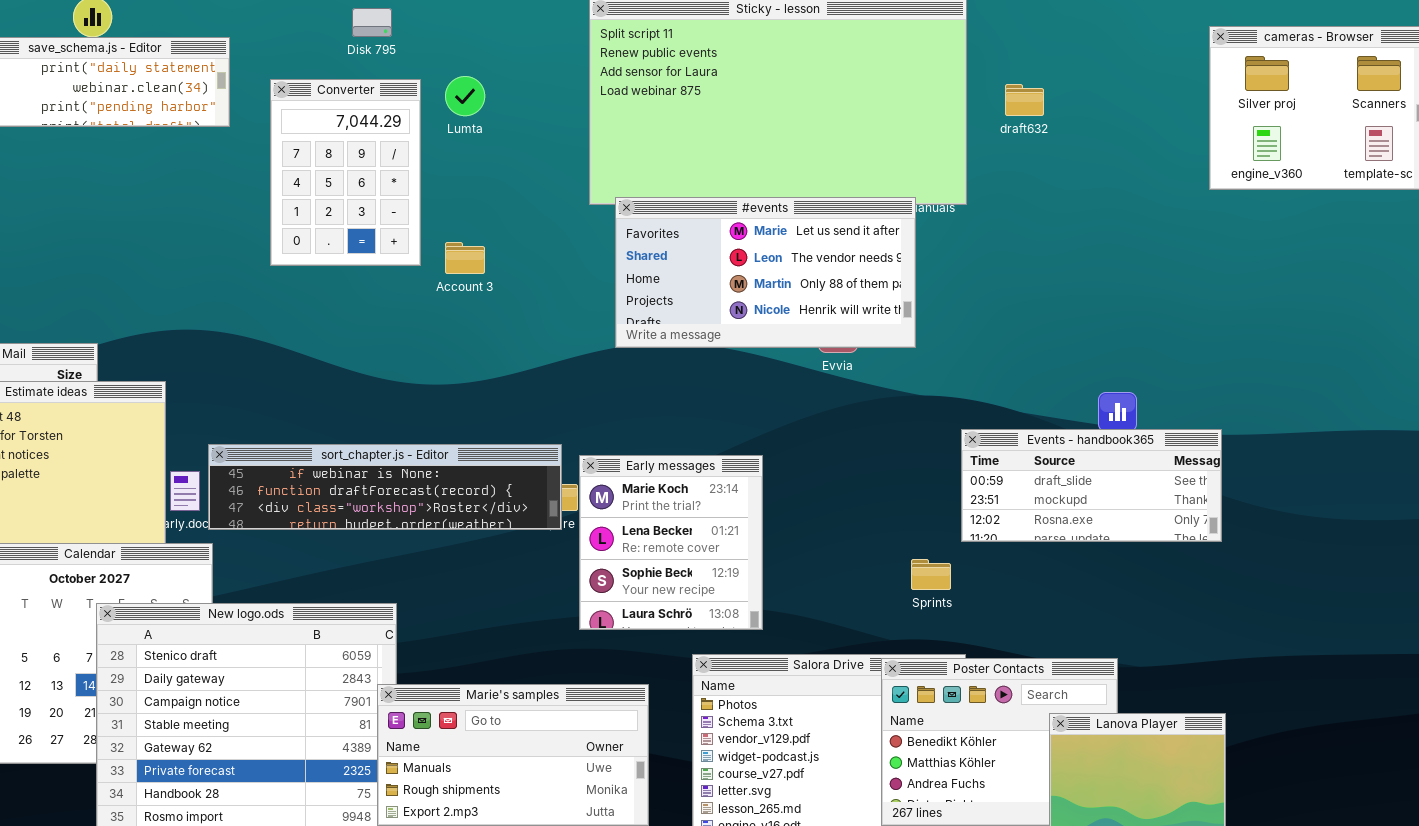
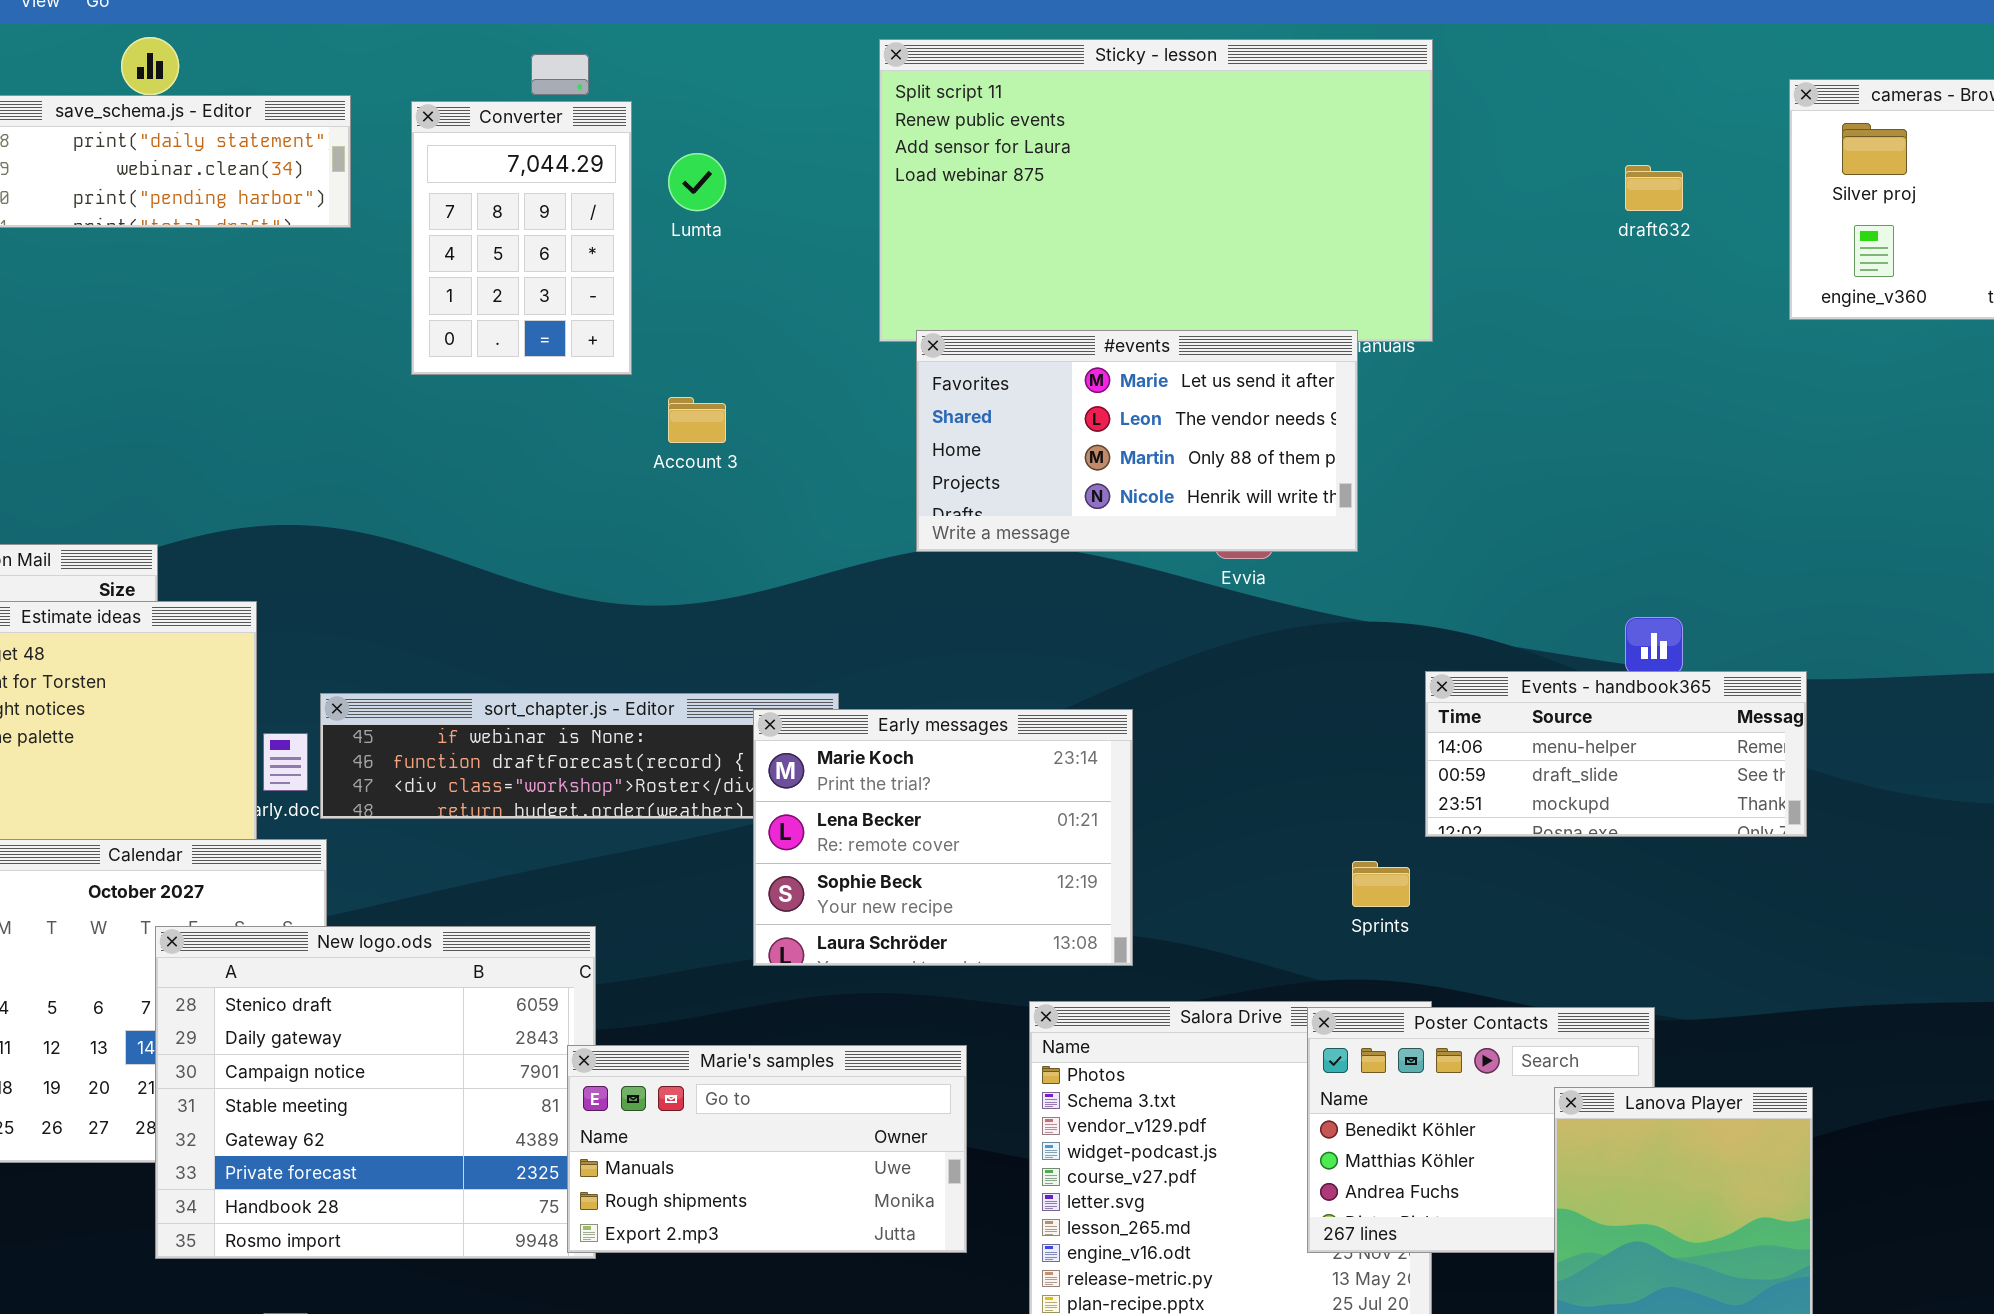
Converter: [270,79,421,266] -> [411,101,632,375], moved
draft632: [1005,84,1044,116] -> [1625,165,1683,211], moved
Events - handbook365: [961,429,1222,542] -> [1425,671,1807,837], scrolled up 1 row
Early messages: [579,455,763,630] -> [753,709,1133,966], resized

